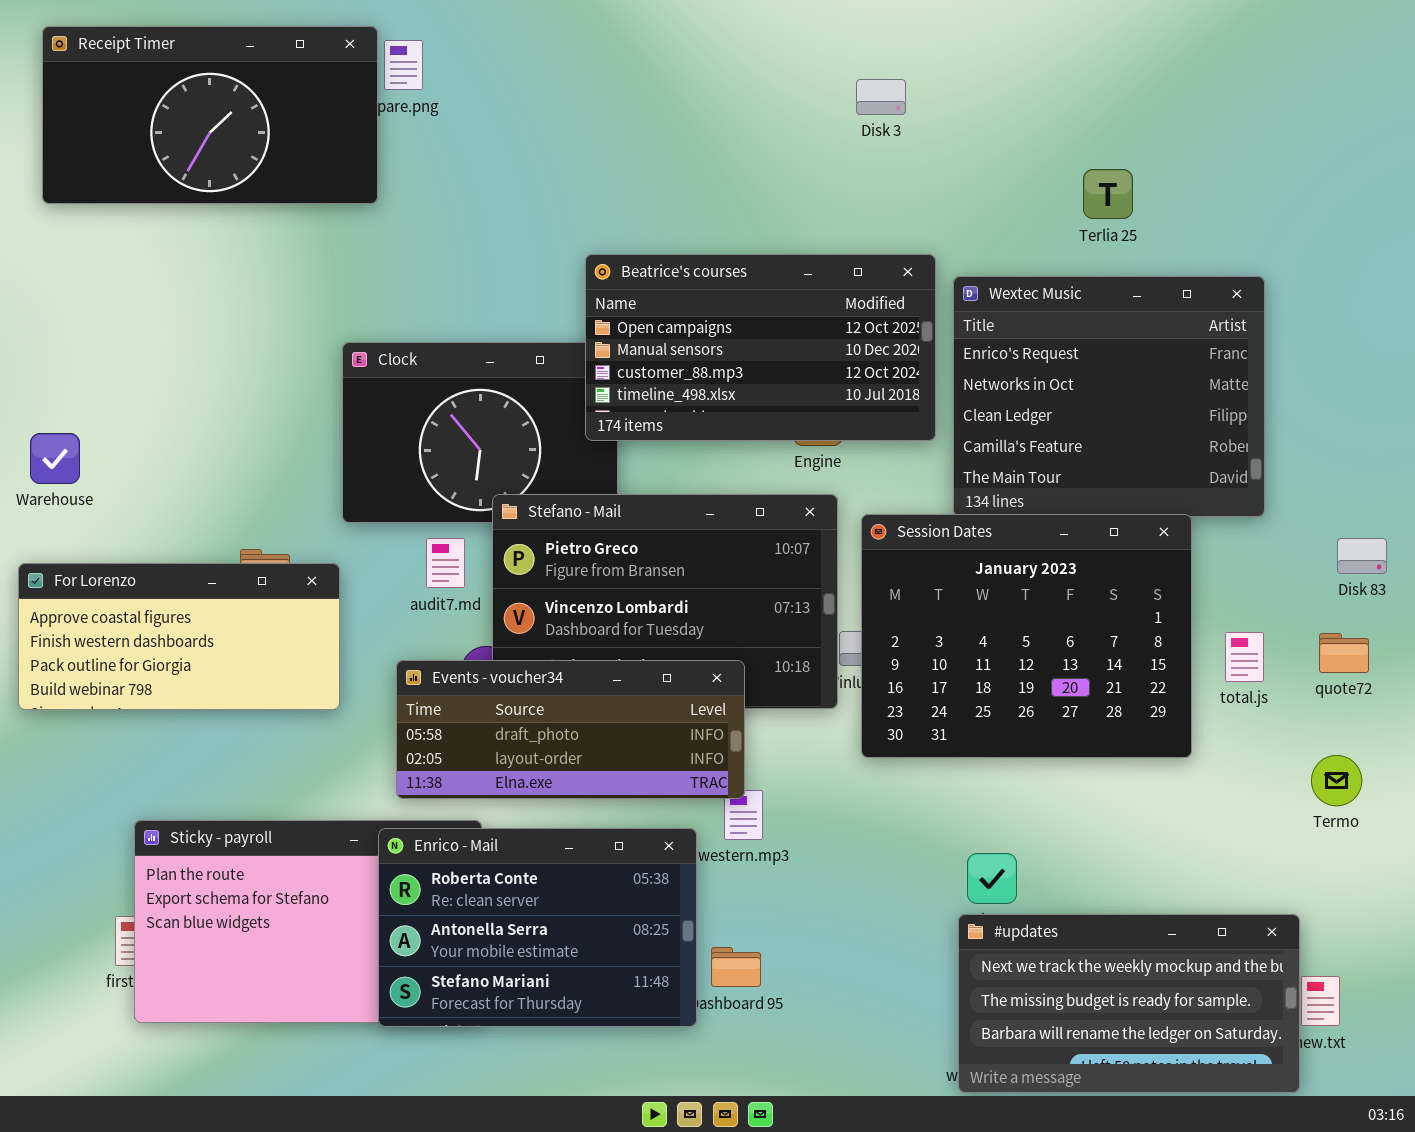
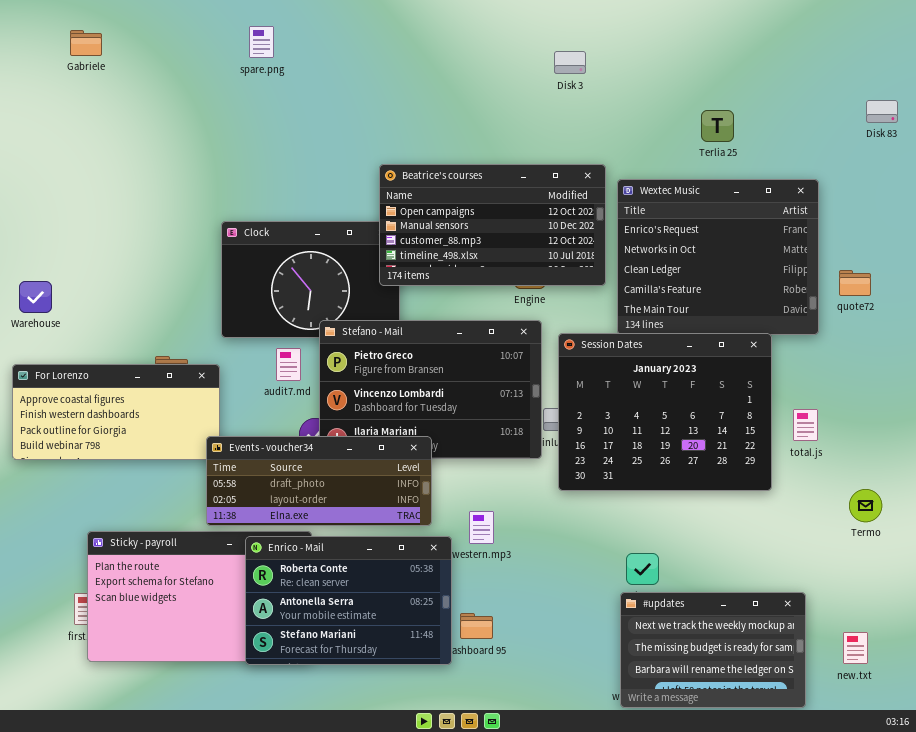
Receipt Timer: [42,26,378,204] -> none, closed
Disk 83: [1337,538,1387,574] -> [866,100,898,123], moved
quote72: [1319,633,1369,673] -> [839,270,871,296], moved
Events - voucher34: [396,660,745,799] -> [206,436,432,526], moved
#updates: [958,914,1300,1093] -> [620,592,806,708], resized

